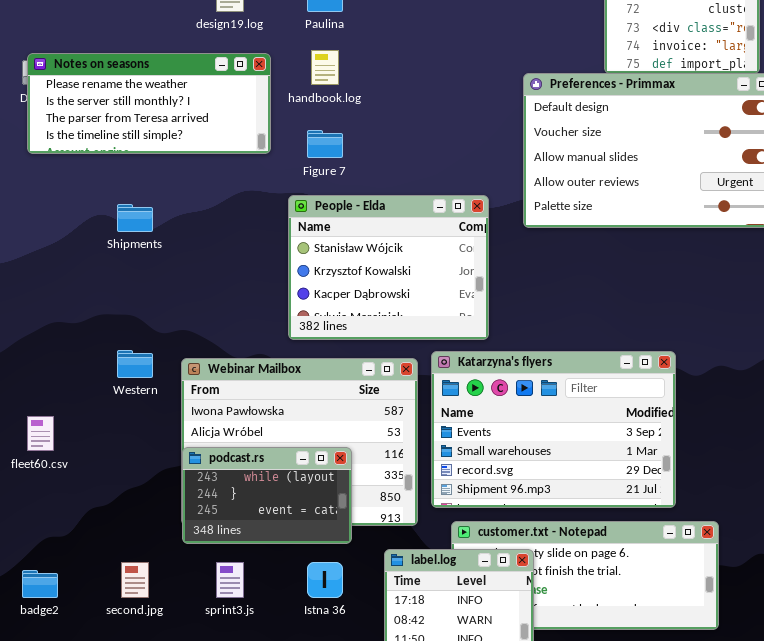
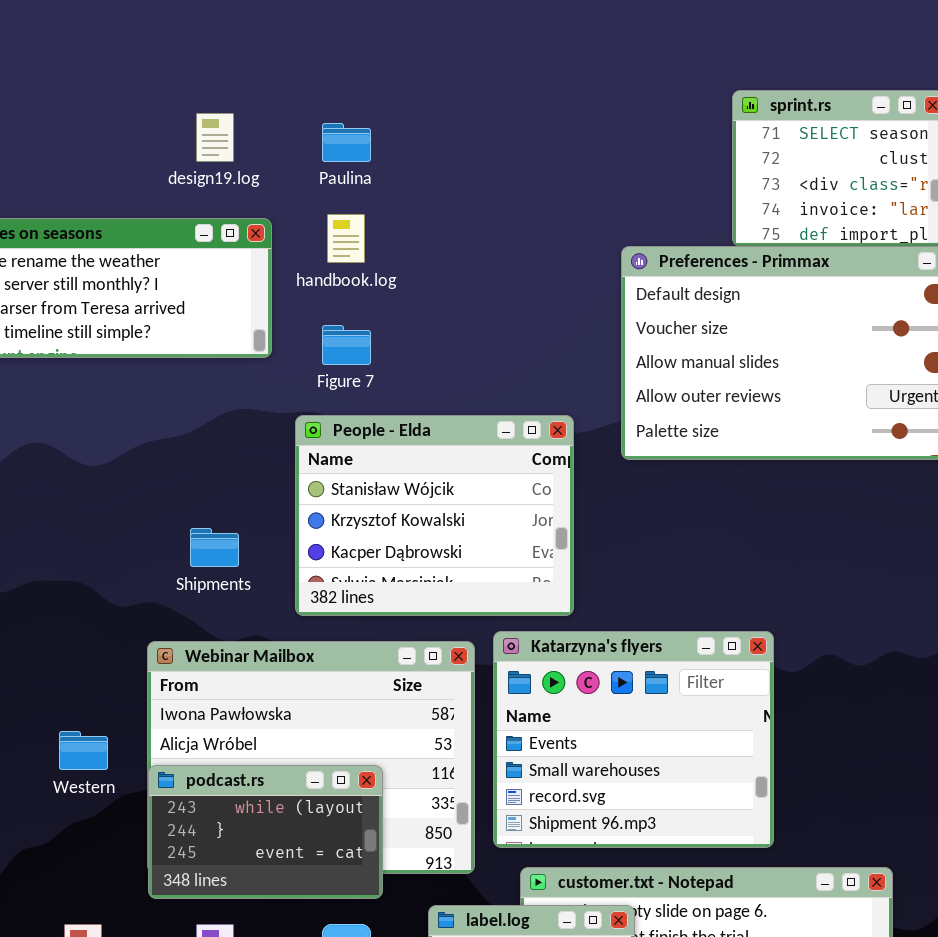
Shipments: [117,204,153,232] -> [190,528,239,567], moved
Western: [117,350,153,378] -> [59,731,108,770], moved
Katarzyna's flyers: [431,351,676,508] -> [493,631,774,848], resized

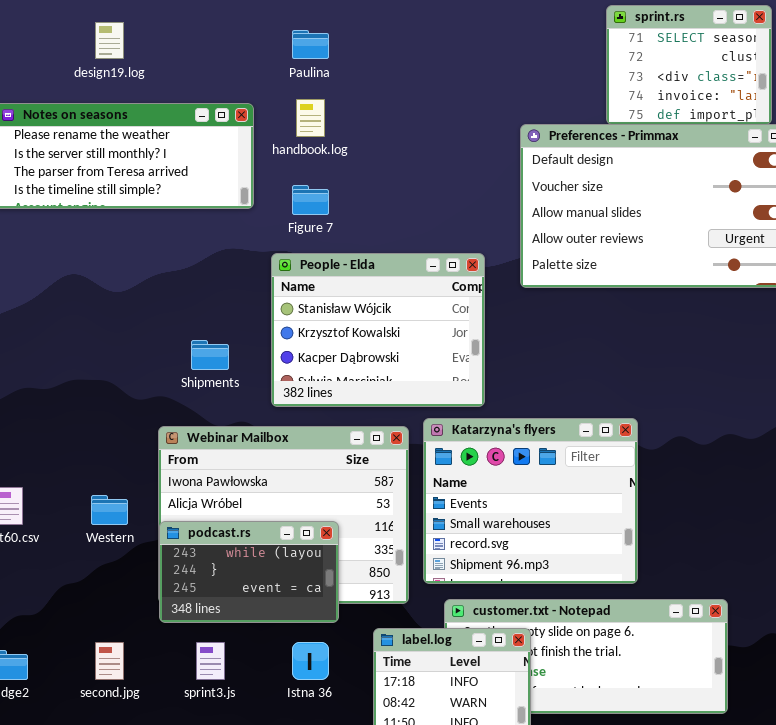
design19.log: [196,113,234,162] -> [95,22,124,59], moved

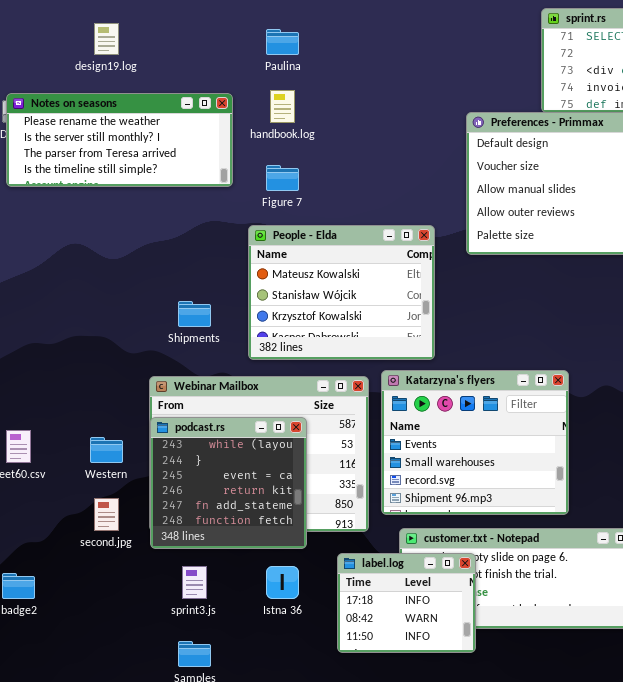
People - Elda: [271,253,485,407] -> [248,225,435,360], scrolled up 1 row
podcast.rs: [159,521,339,623] -> [150,417,307,549], resized
second.jpg: [95,642,124,680] -> [94,498,119,531], moved

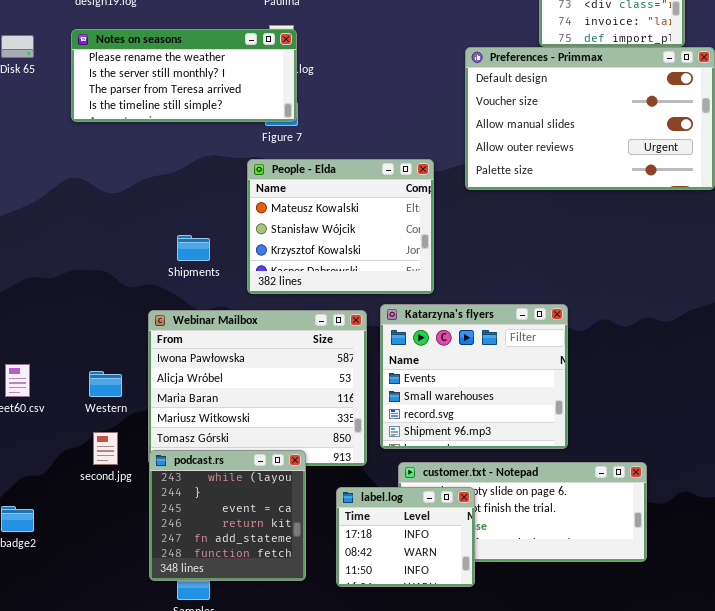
Notes on seasons: [6,93,233,187] -> [71,29,297,122], moved
podcast.rs: [150,417,307,549] -> [149,450,306,581], moved

